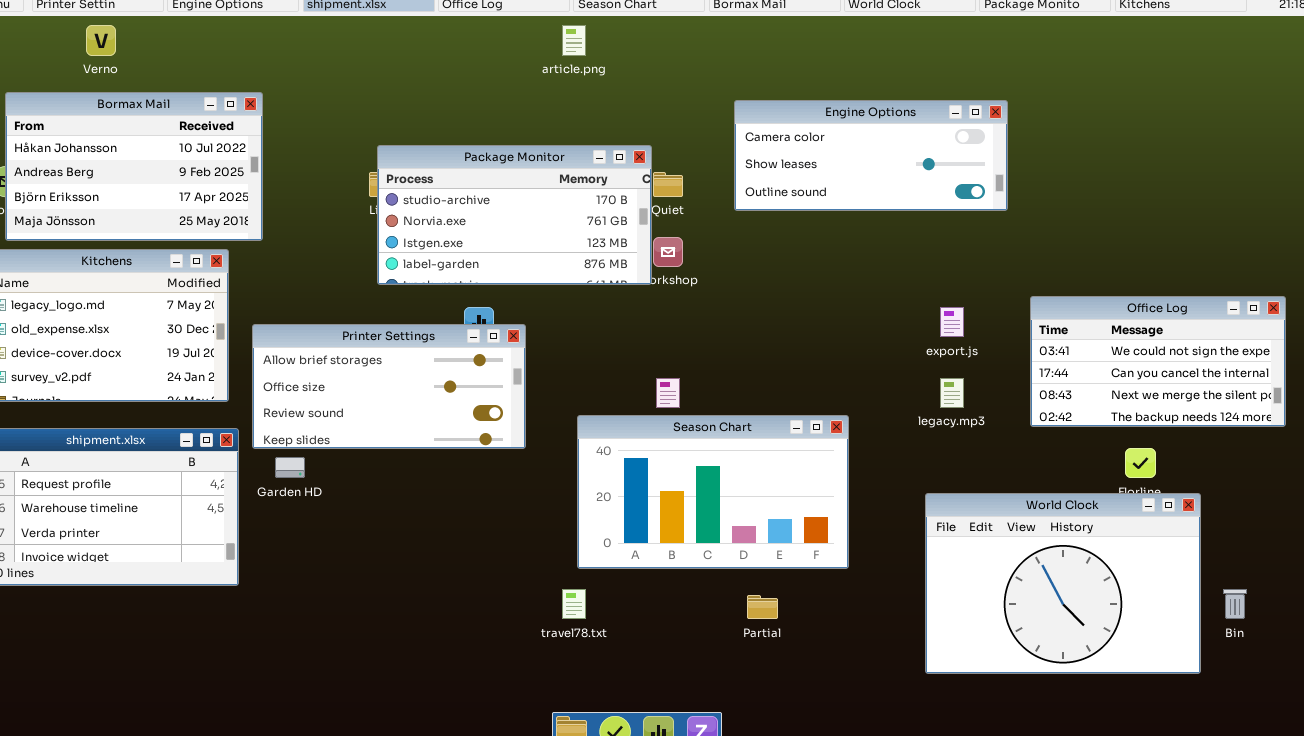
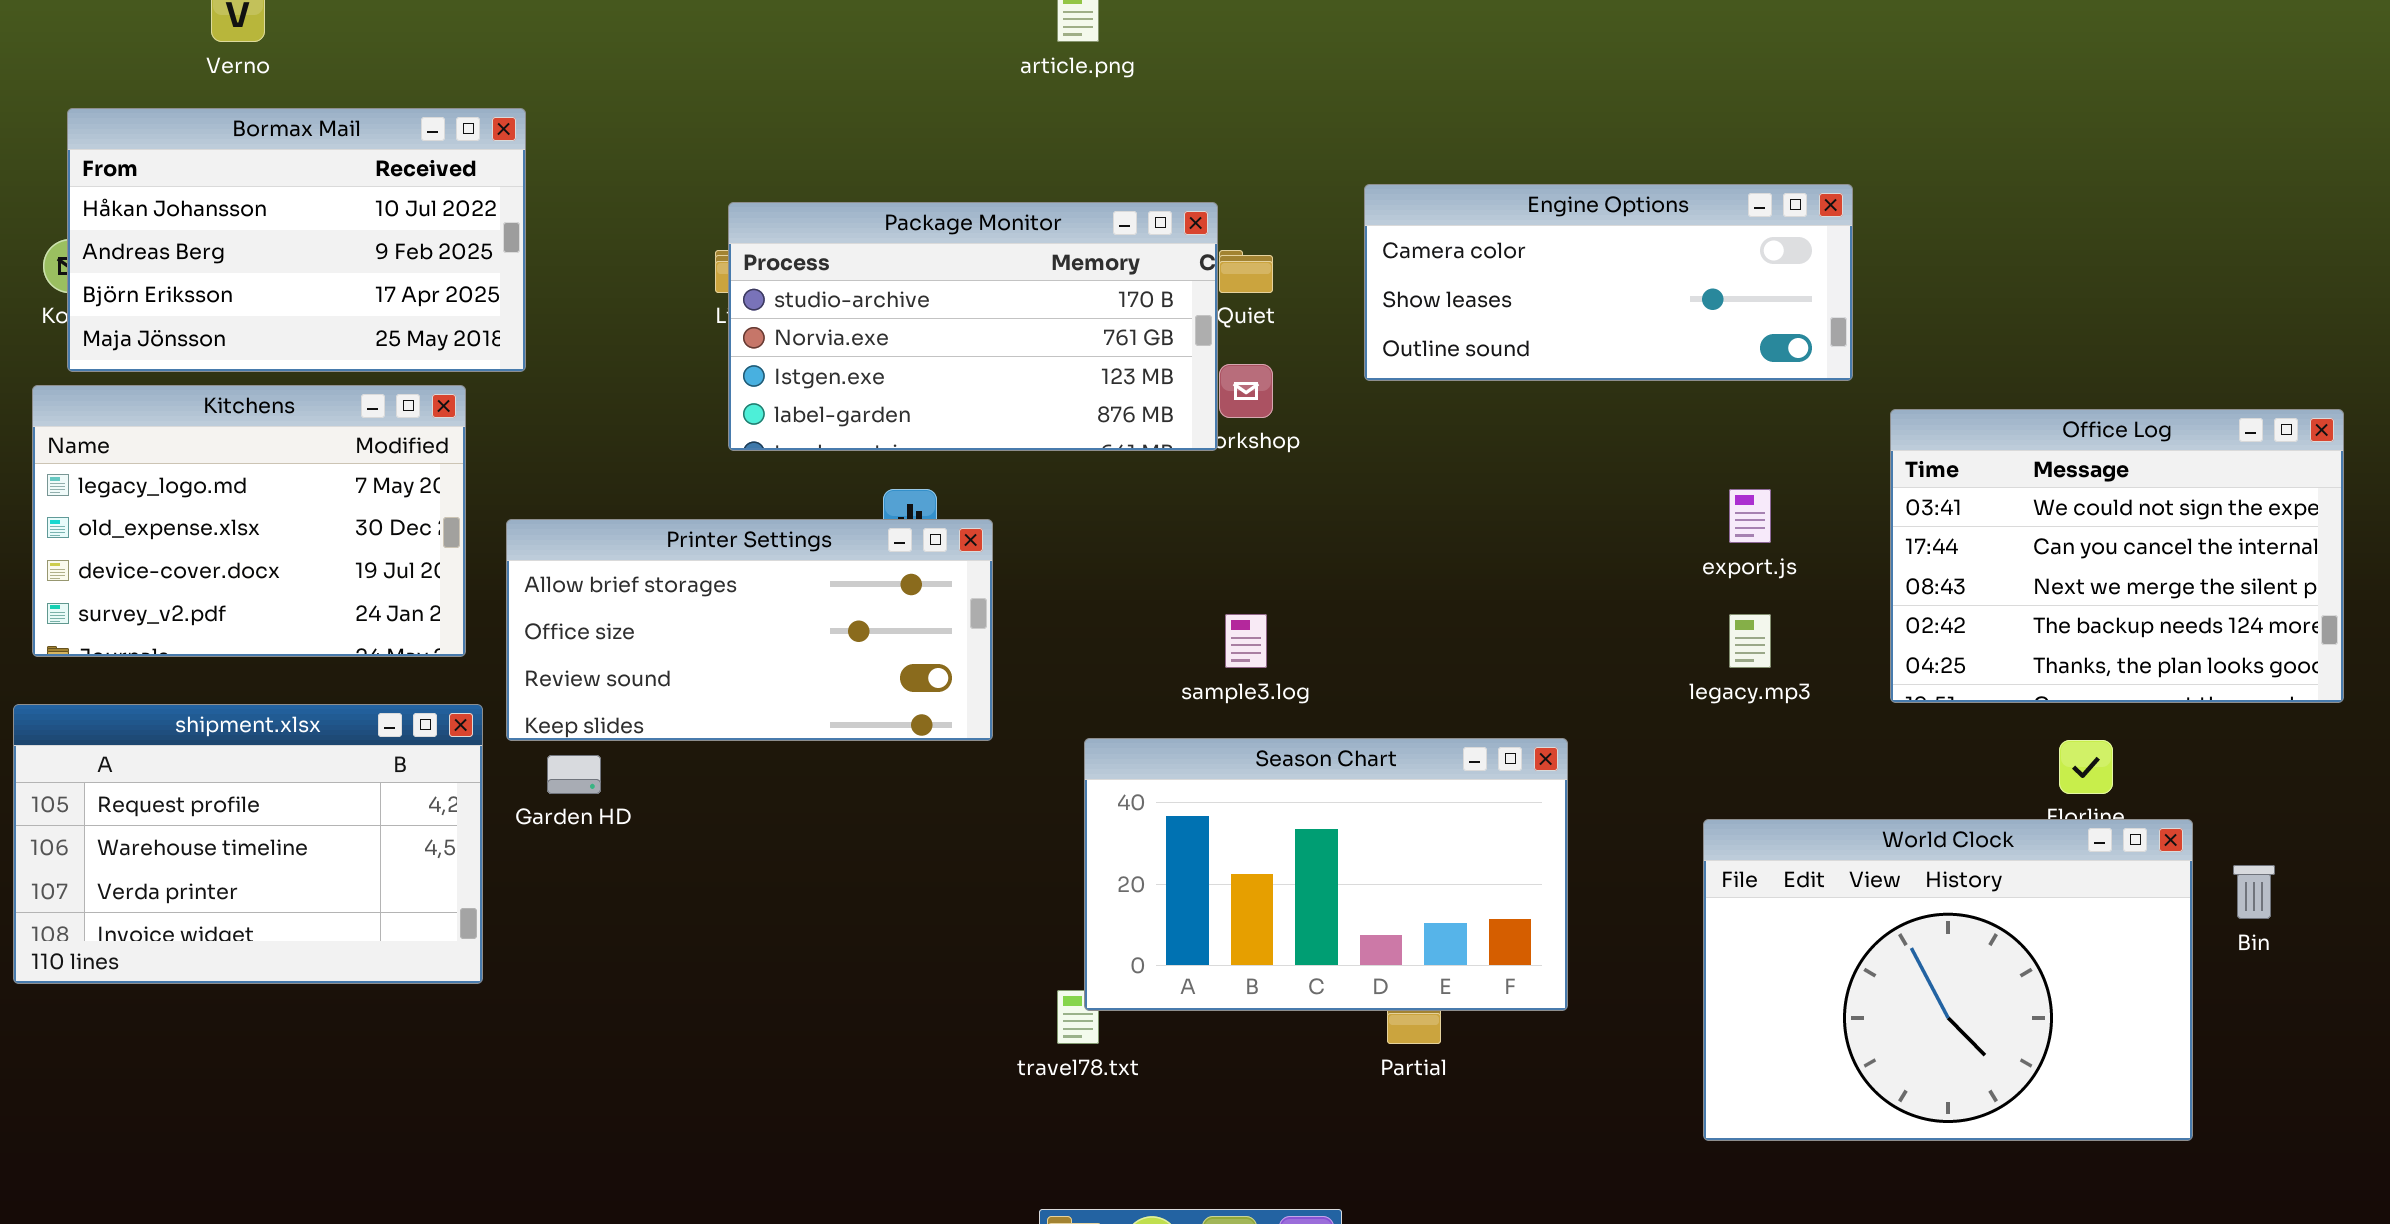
Engine Options: [734,100,1008,211] -> [1364,184,1853,381], moved
Office Log: [1030,296,1286,427] -> [1890,409,2344,703], resized
Season Chart: [577,415,849,569] -> [1084,738,1568,1011], moved
Bin: [1223,589,1247,619] -> [2233,865,2275,919], moved

